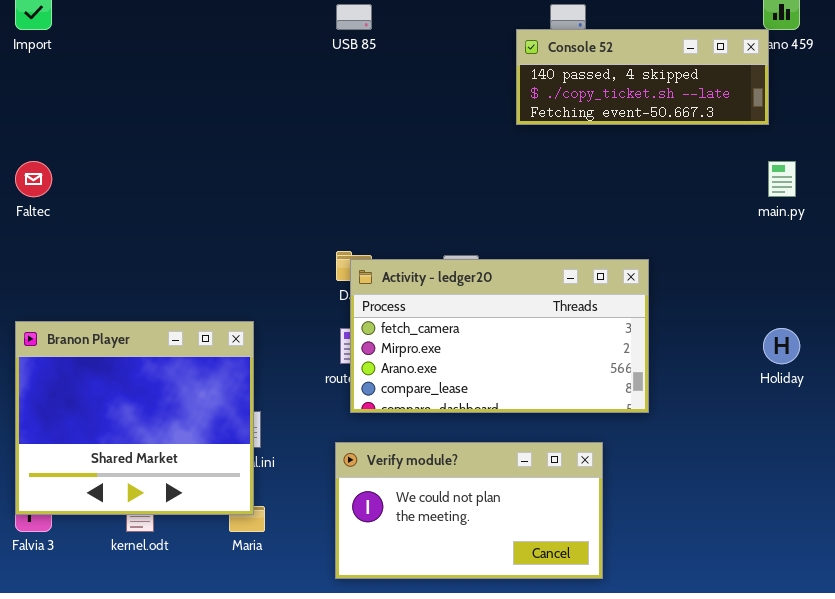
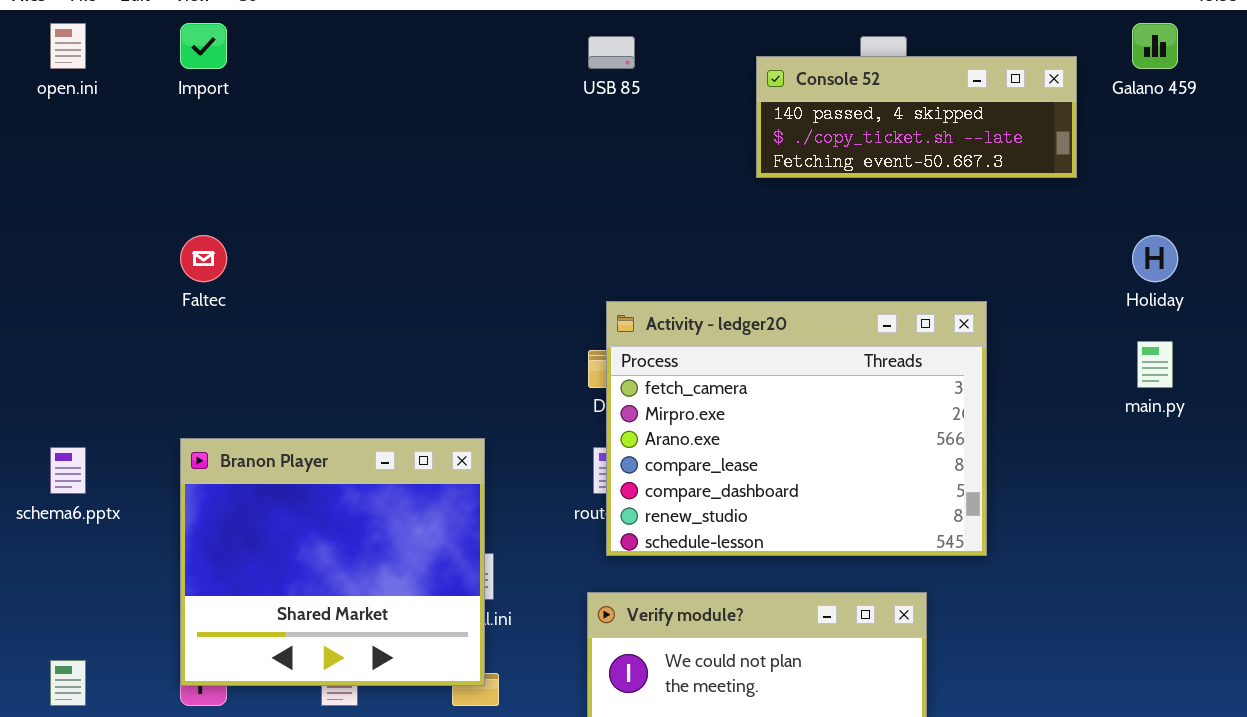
Console 52: [516,29,769,125] -> [756,56,1077,178], moved
main.py: [768,161,796,197] -> [1137,341,1173,388], moved
Activity - ledger20: [350,259,649,413] -> [606,301,987,556], resized
Holiday: [763,328,800,364] -> [1132,235,1178,282], moved

